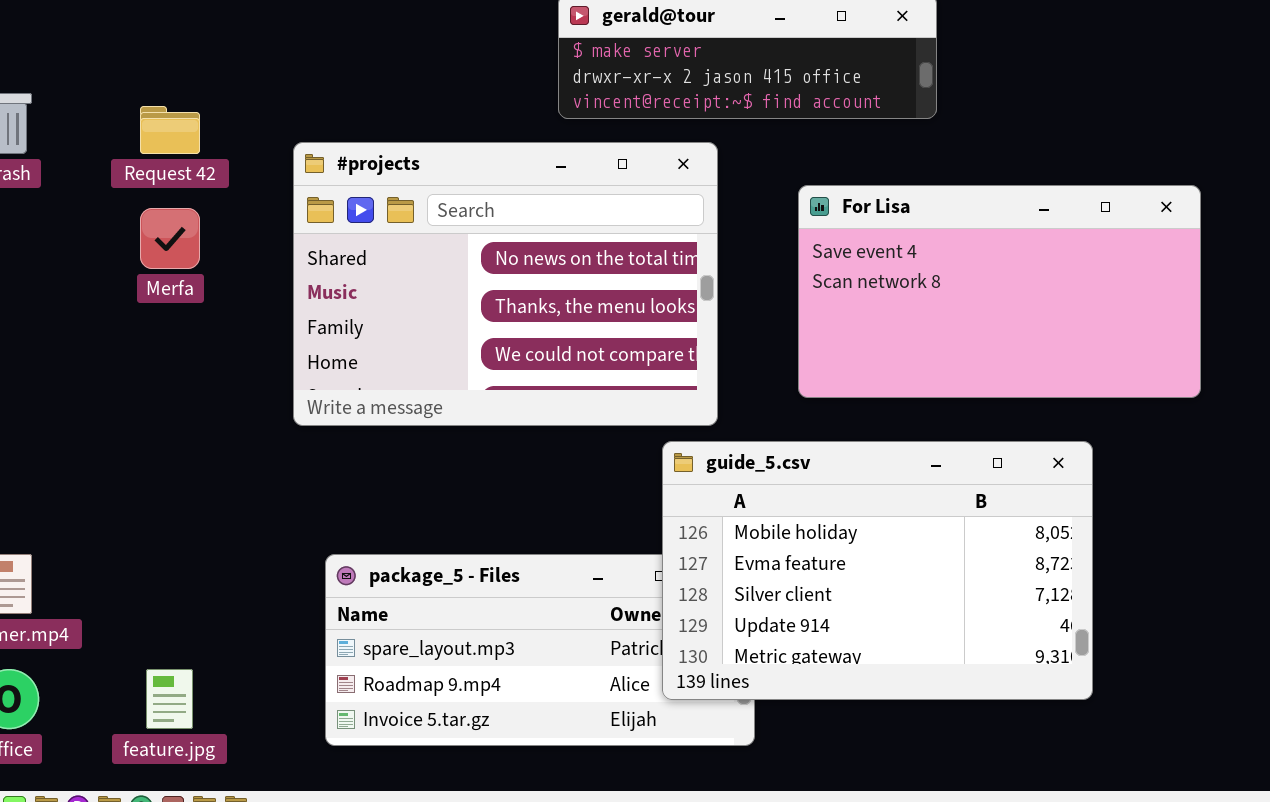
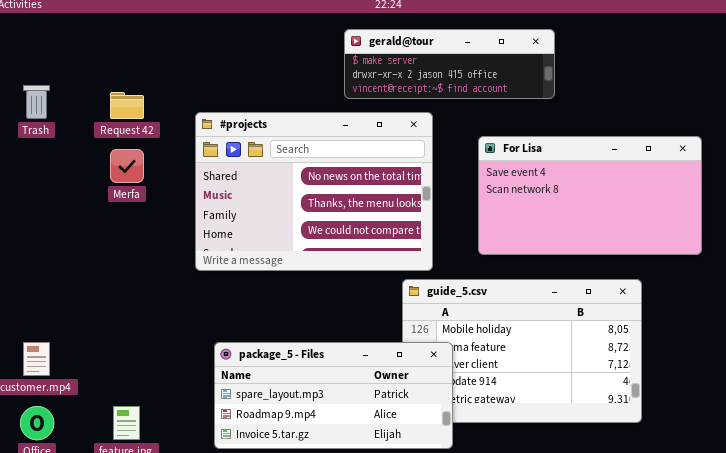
package_5 - Files: [325,554,755,746] -> [214,342,453,449], raised

